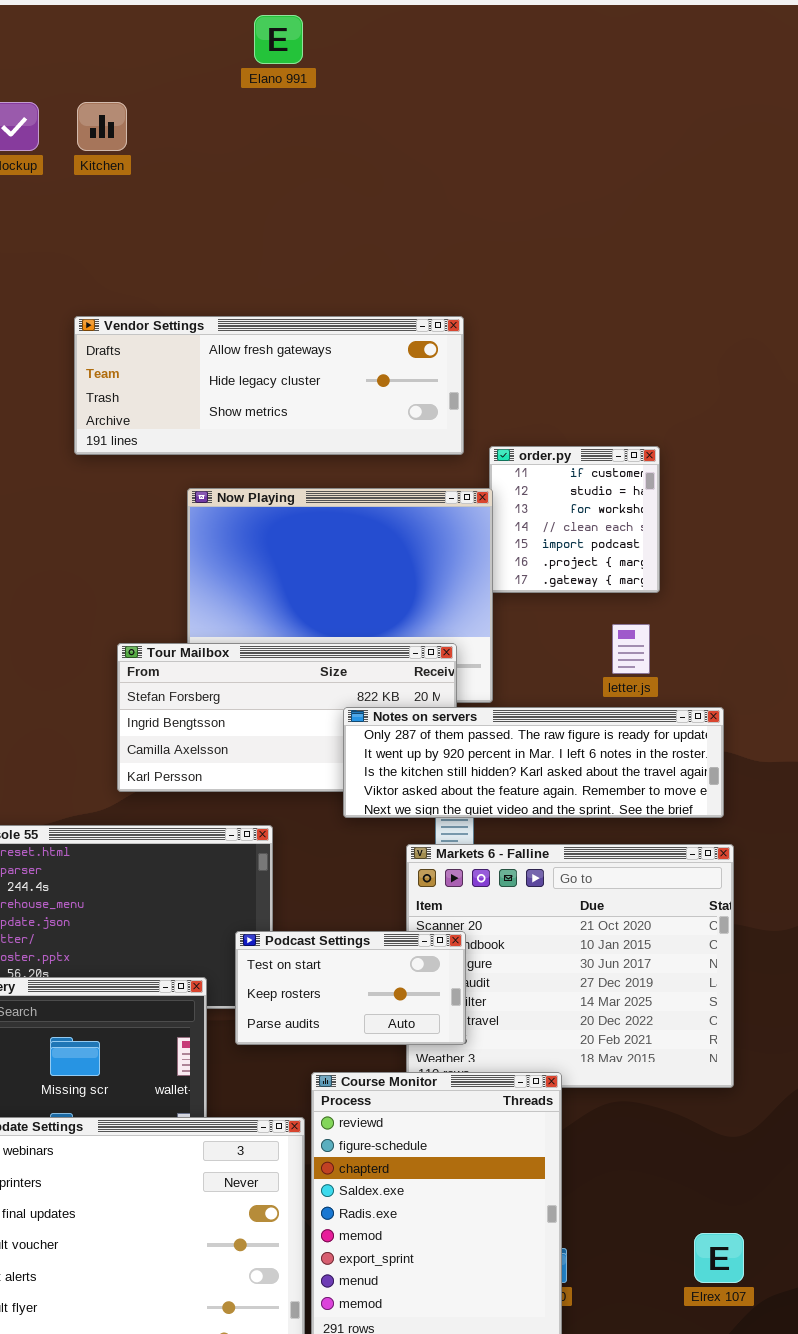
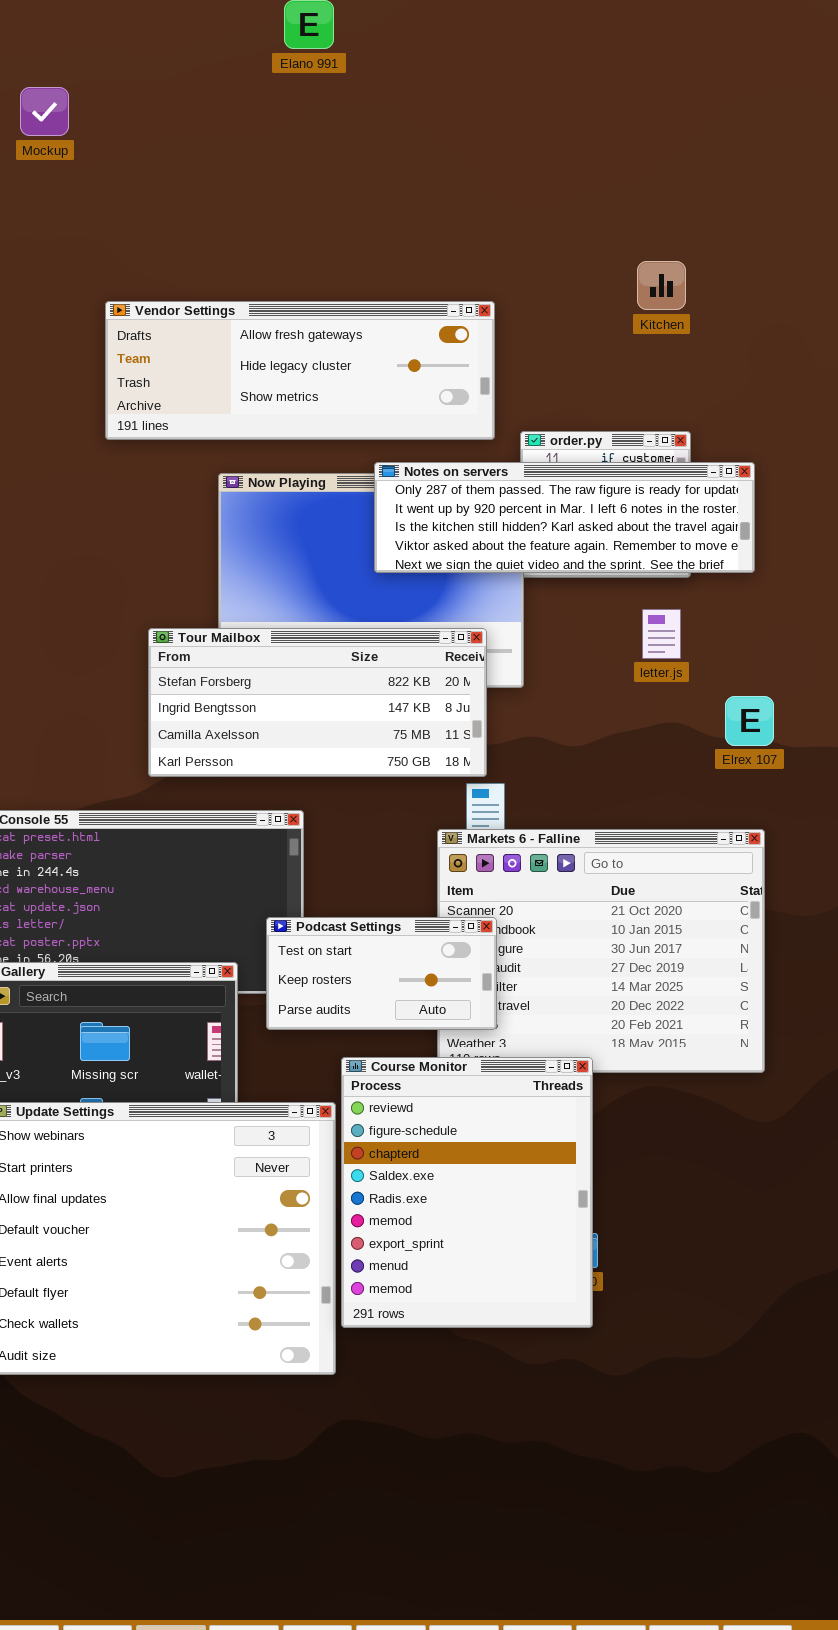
Kitchen: [77,102,127,151] -> [637,261,686,310], moved
Notes on servers: [343,707,724,818] -> [374,462,755,573], moved
Elrex 107: [694,1233,744,1283] -> [725,696,774,746], moved

